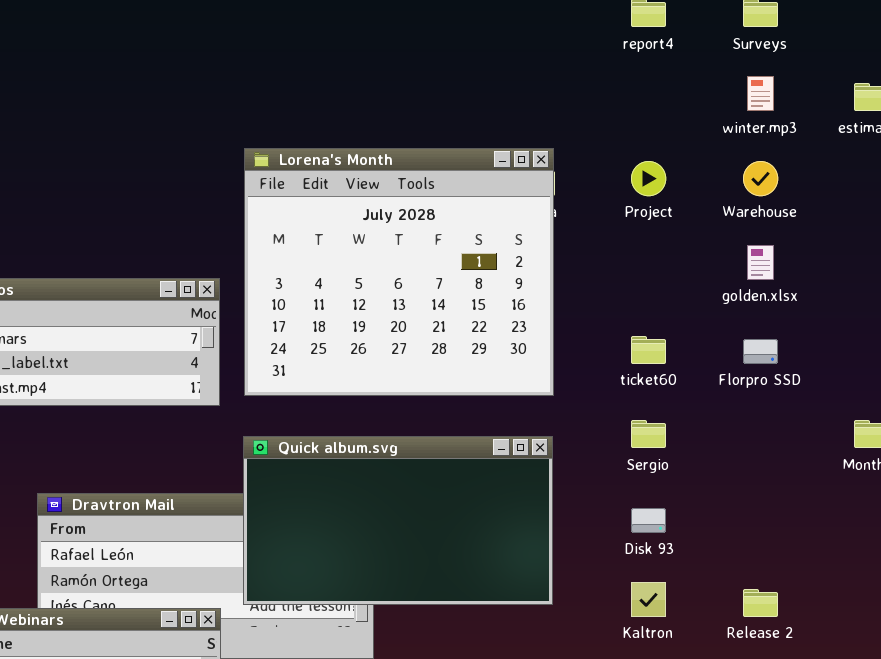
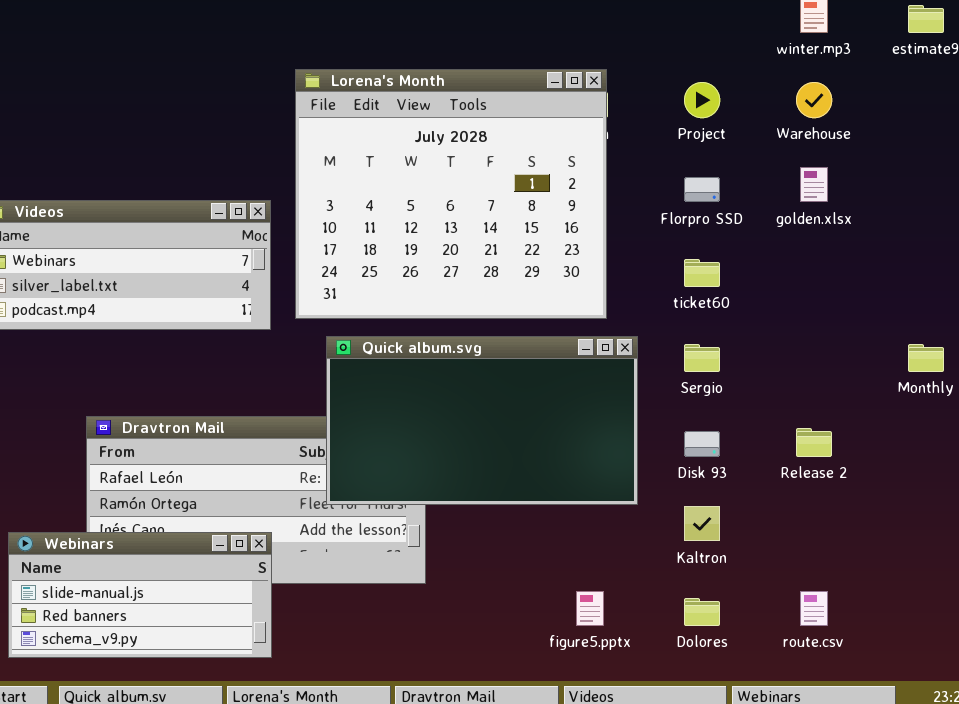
Florpro SSD: [743,339,778,364] -> [684,177,720,202], moved
Quick album.svg: [243,436,553,605] -> [326,336,638,505], moved
Release 2: [743,589,778,617] -> [796,428,832,457], moved

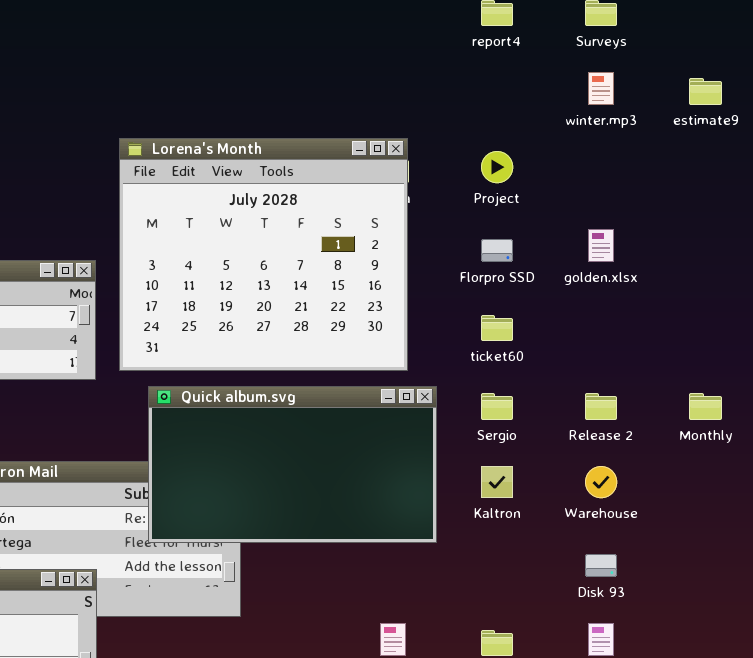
Warehouse: [796,82,832,118] -> [585,466,617,498], moved
Release 2: [796,428,832,457] -> [585,393,617,420], moved
Disk 93: [684,431,720,457] -> [585,554,617,577], moved
Kaltron: [684,506,720,541] -> [481,466,513,498], moved

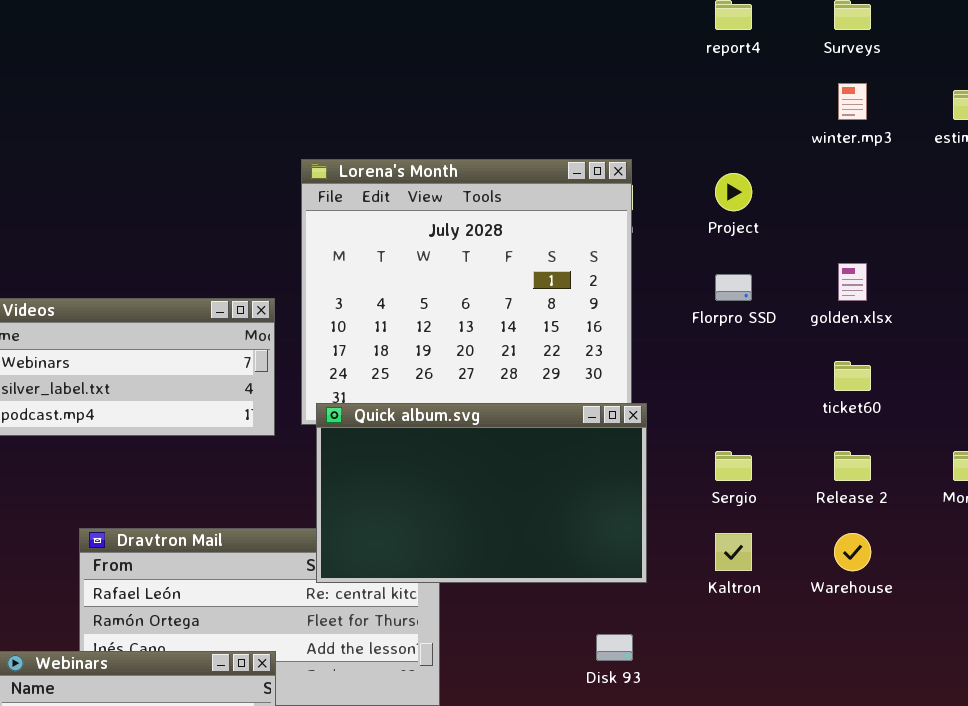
ticket60: [481,315,513,341] -> [834,361,871,391], moved
Quick album.svg: [148,386,437,543] -> [316,403,647,583], moved
Disk 93: [585,554,617,577] -> [596,634,633,661], moved

